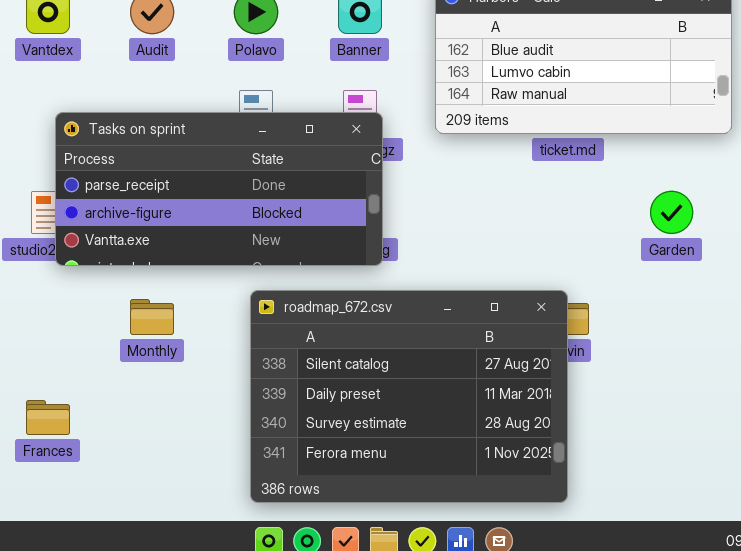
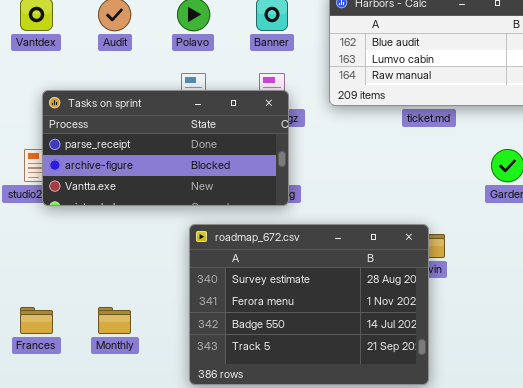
roadmap_672.csv: [250,290,568,503] -> [189,224,429,385], scrolled down 2 rows
Monthly: [130,299,174,335] -> [98,307,131,334], moved

